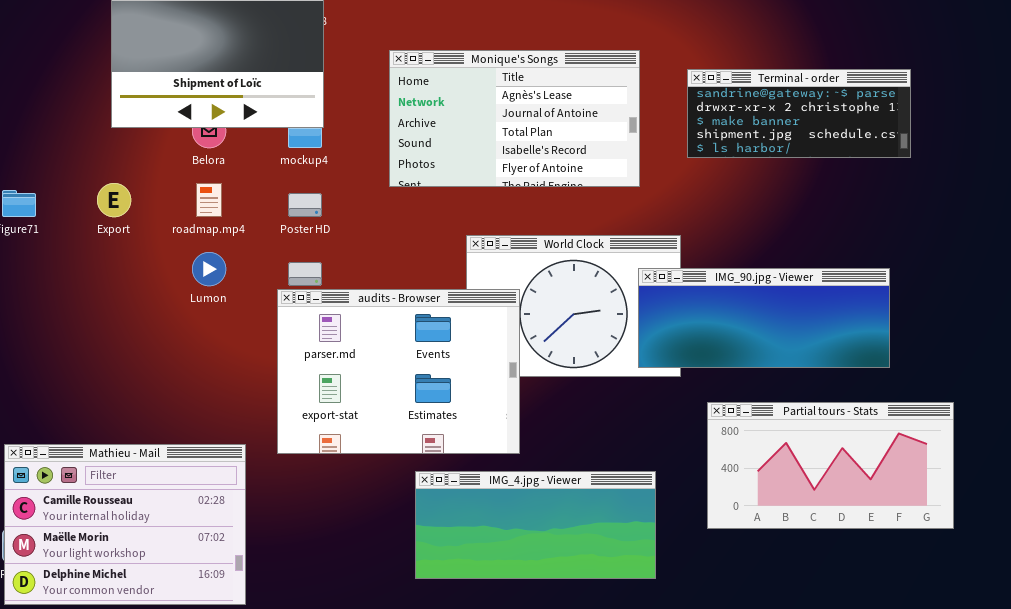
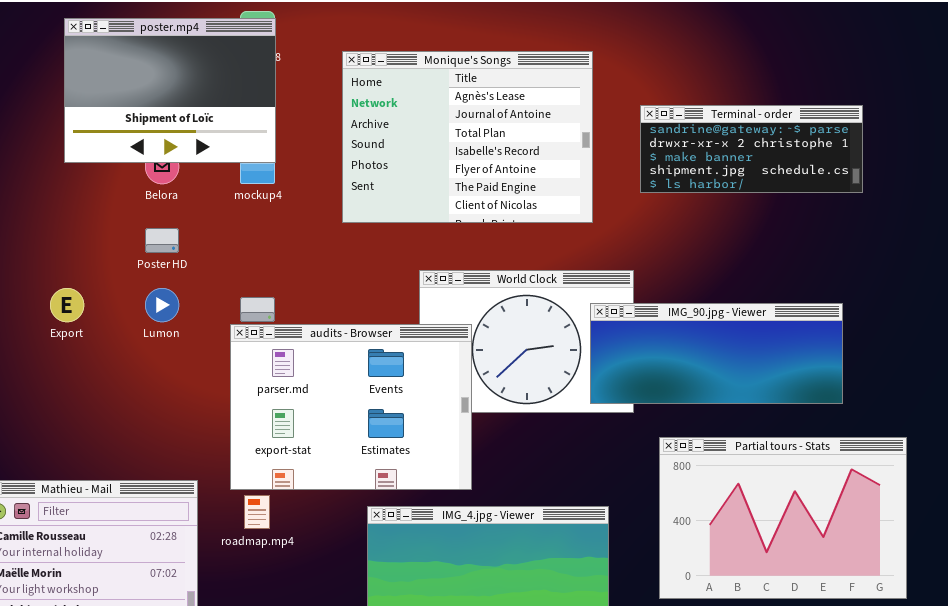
Monique's Songs: [389,50,640,187] -> [342,51,593,223], resized
Export: [97,183,131,217] -> [50,288,84,322], moved
roadmap.mp4: [196,183,222,217] -> [244,495,270,529], moved
Poster HD: [288,193,322,217] -> [145,228,179,253], moved
Partial tours - Stats: [707,402,954,529] -> [659,437,907,599], resized

